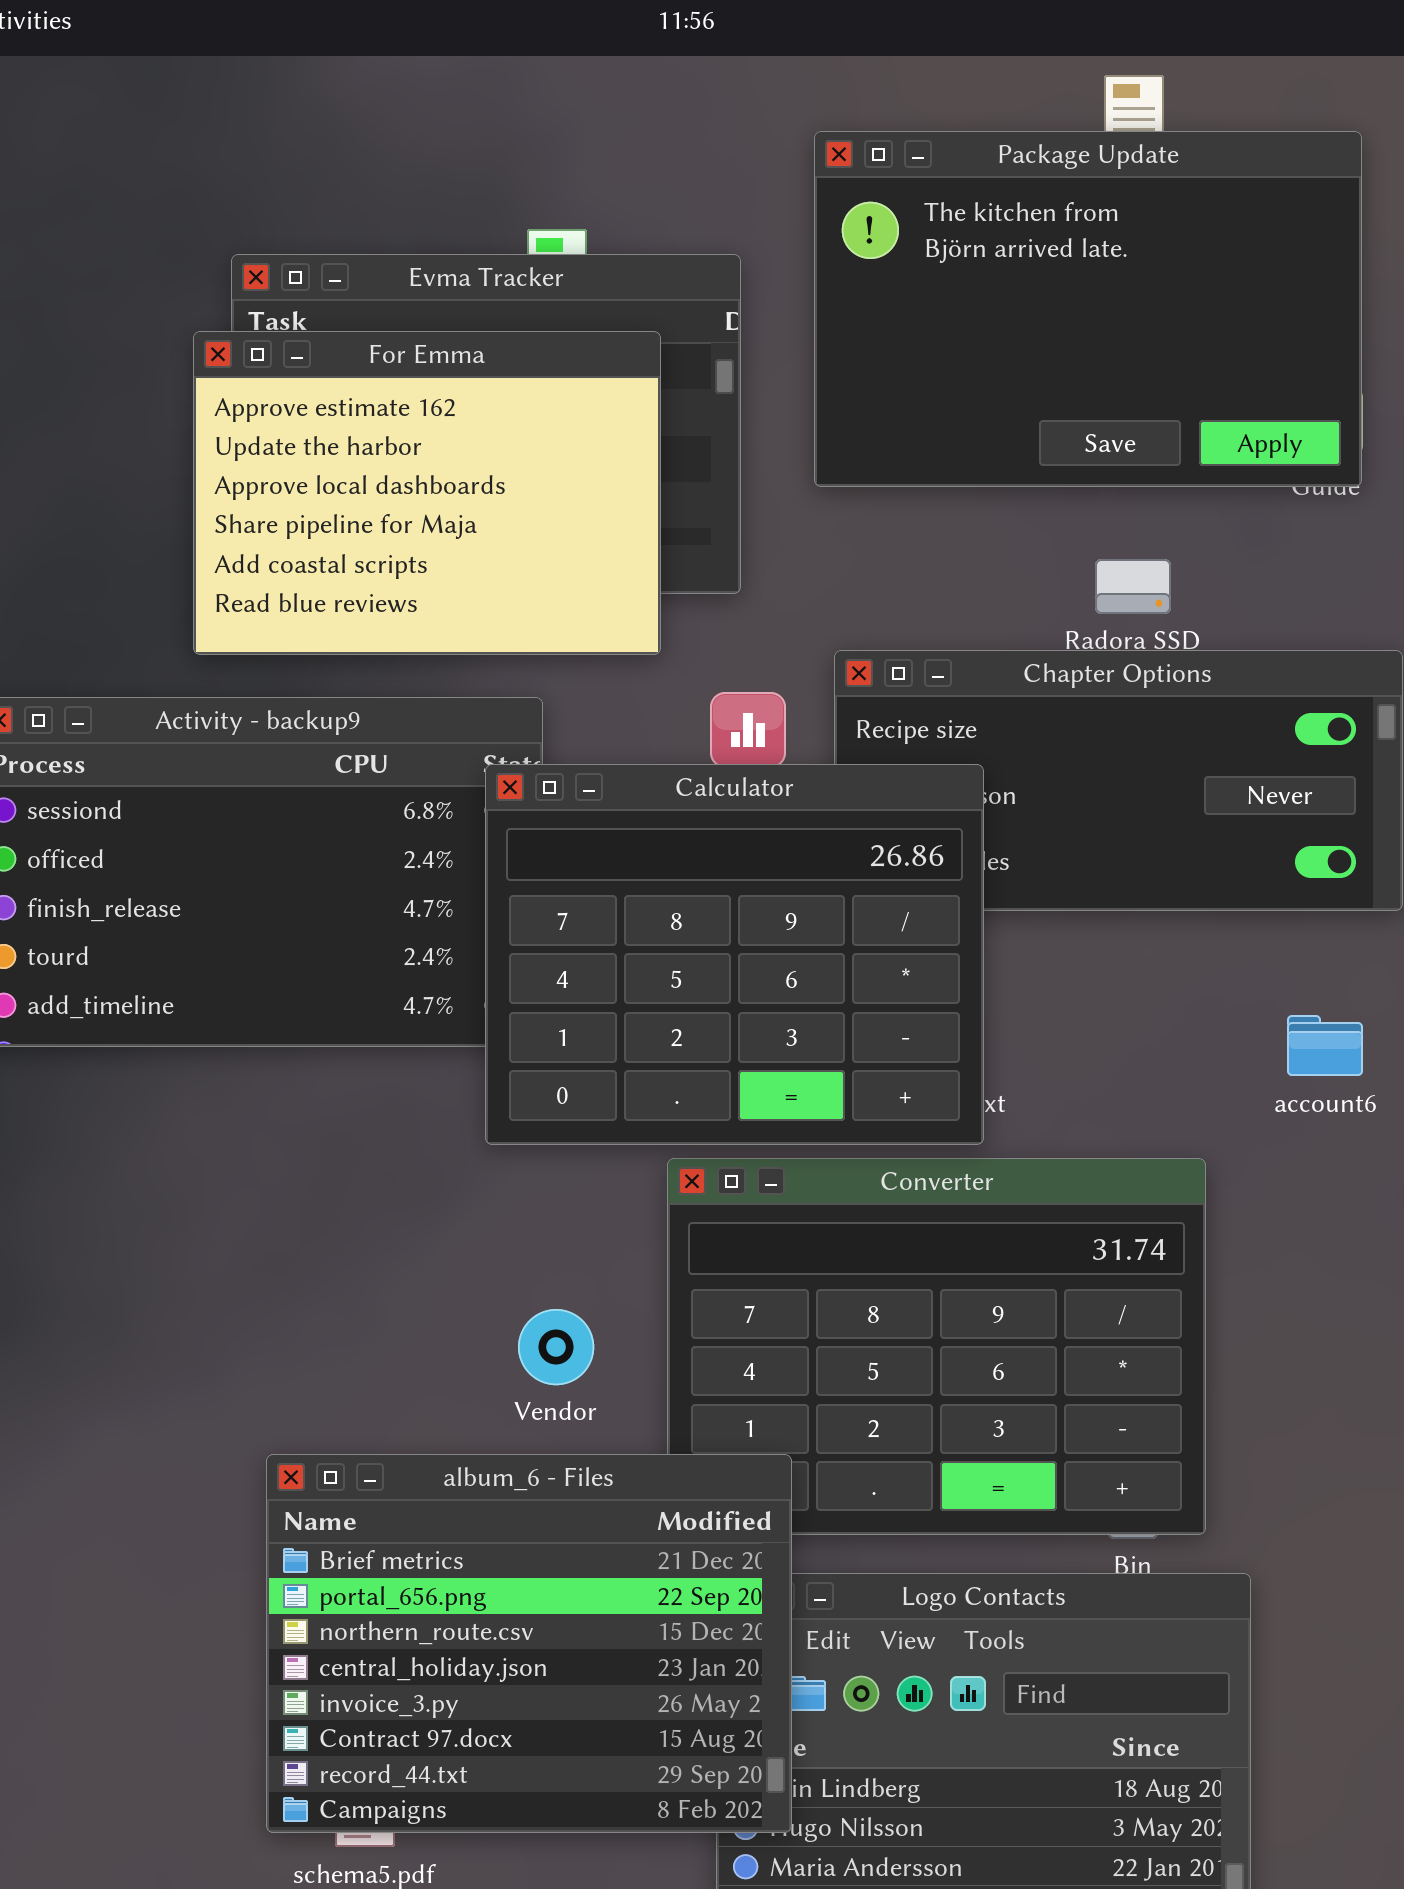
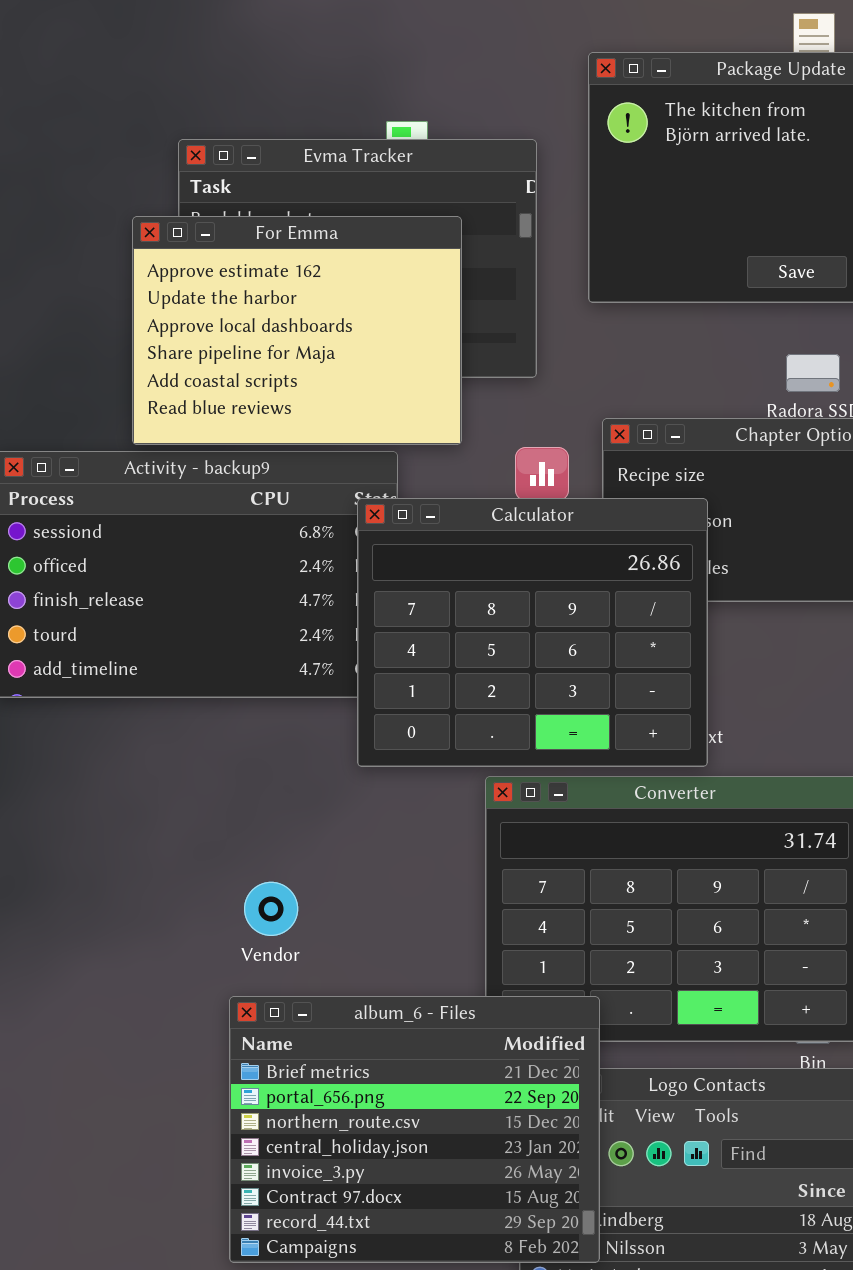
For Emma: [193,331,661,655] -> [132,216,462,445], moved
Vendor: [518,1309,594,1385] -> [244,882,298,936], moved
album_6 - Files: [266,1454,792,1833] -> [229,996,600,1263], moved

